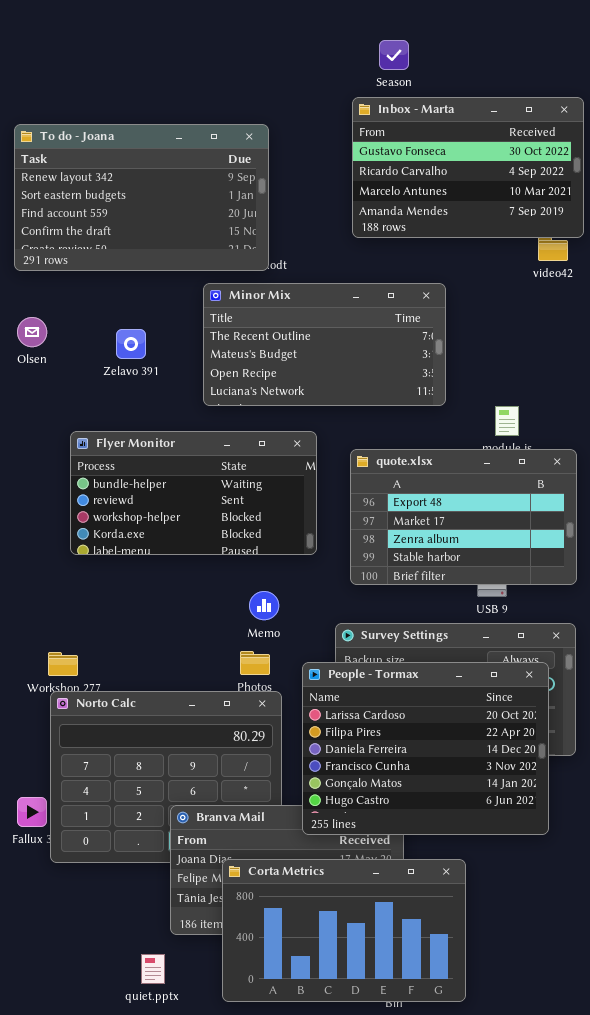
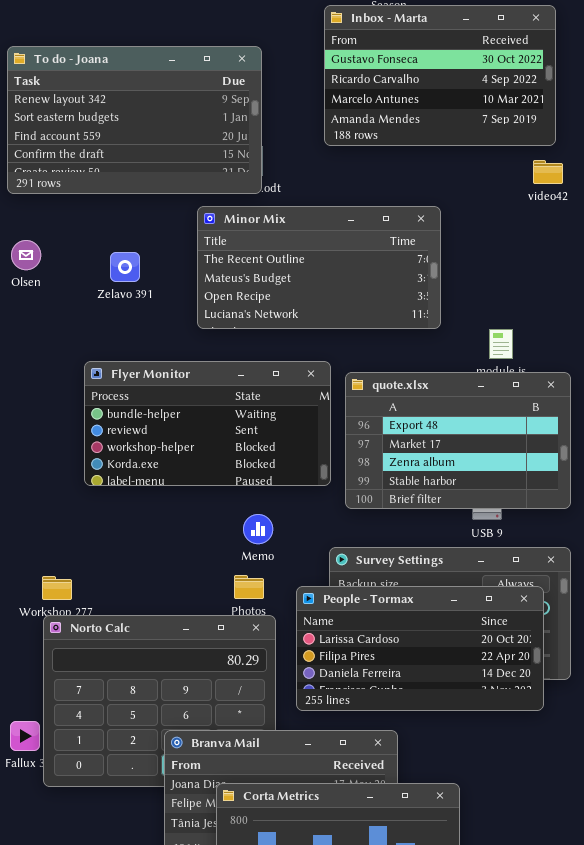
Inbox - Marta: [352,97,584,238] -> [324,5,556,146], moved
Flyer Monitor: [70,431,317,555] -> [84,361,331,486], moved
People - Tormax: [302,662,549,835] -> [296,586,544,711], resized

